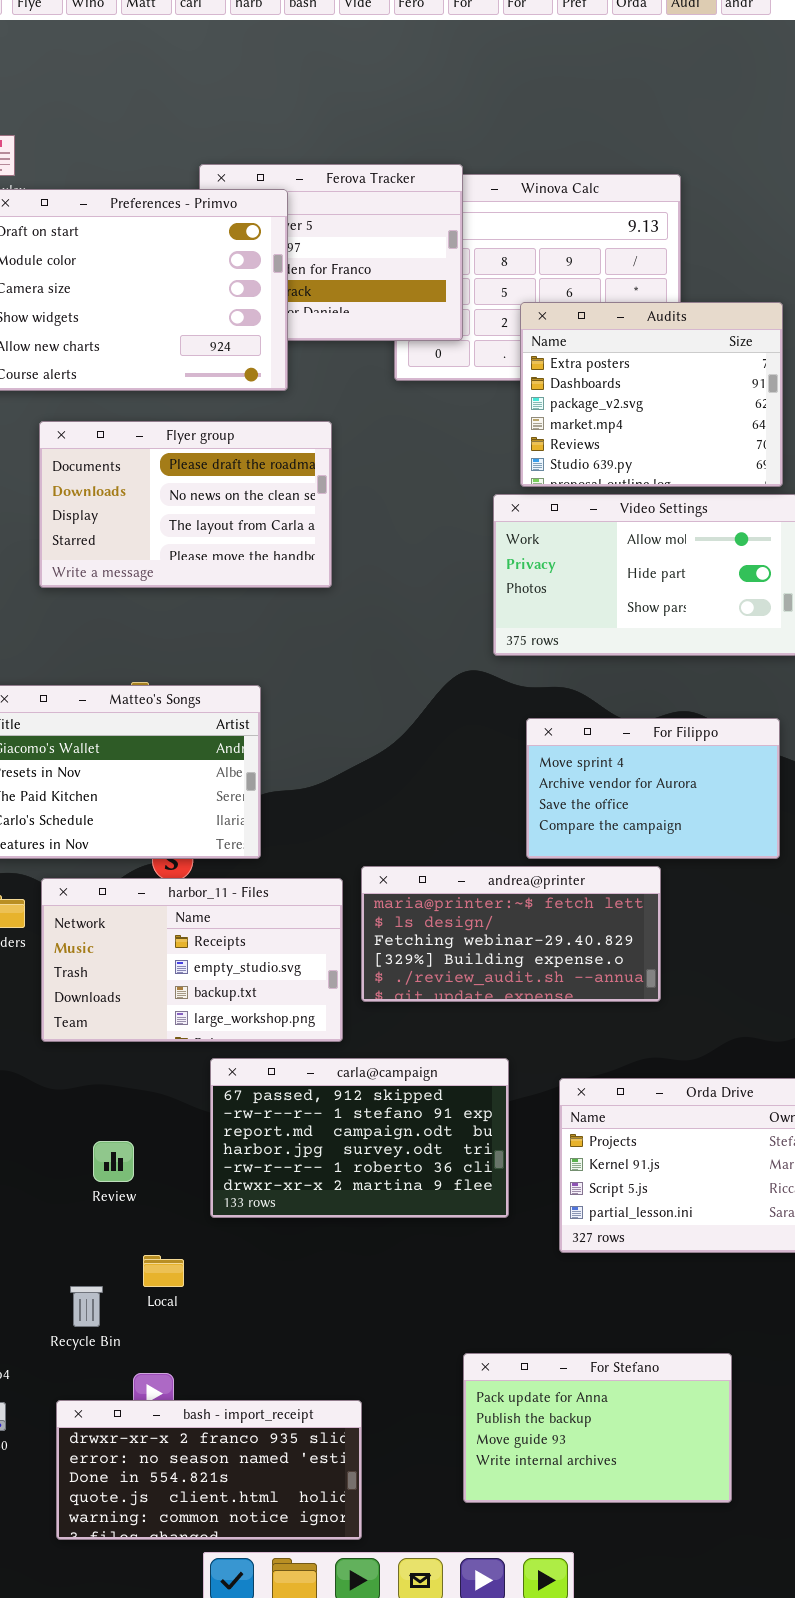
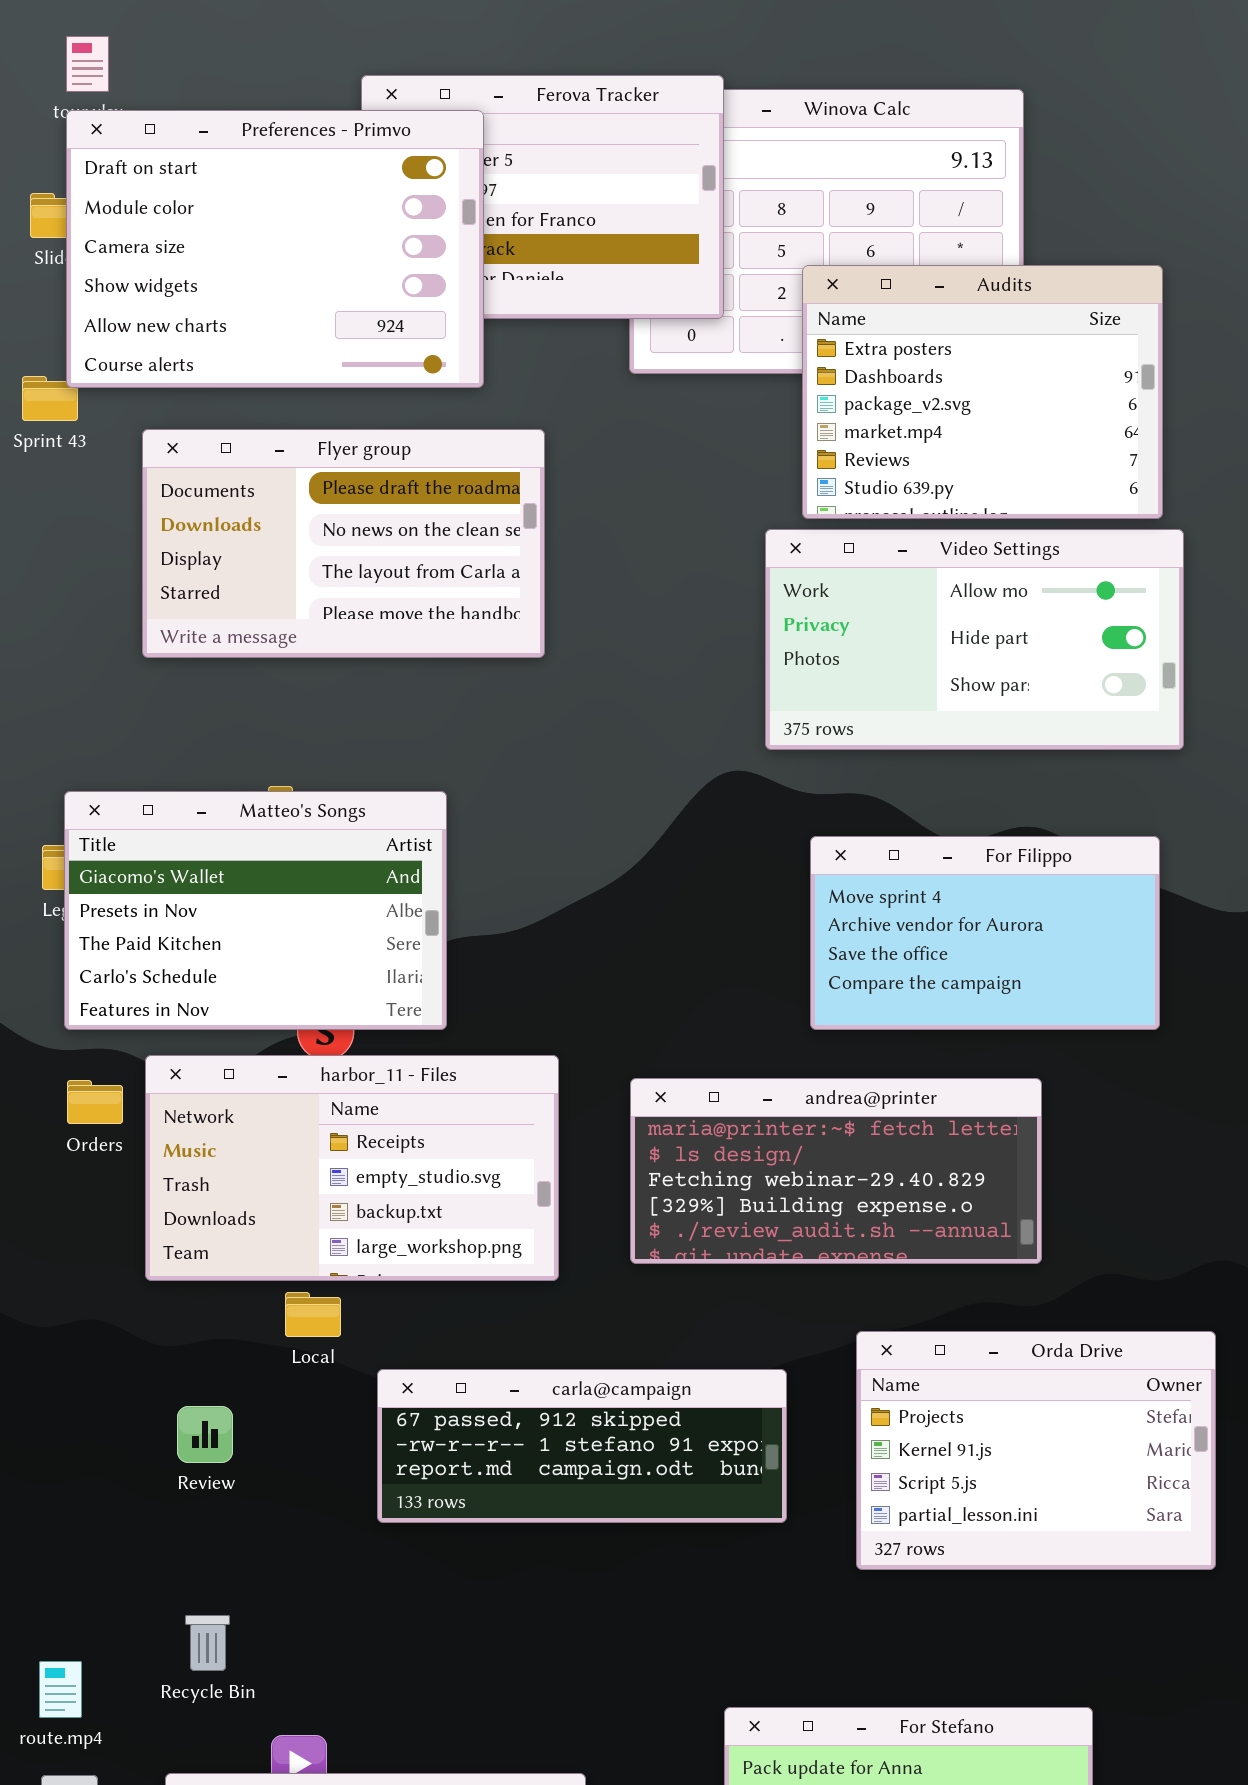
andrea@printer: [361,866,661,1002] -> [630,1078,1042,1264], moved
carla@campaign: [210,1058,509,1218] -> [377,1369,787,1523], resized
Review: [93,1141,134,1182] -> [177,1406,233,1463], moved
Local: [143,1255,184,1287] -> [285,1292,341,1337], moved

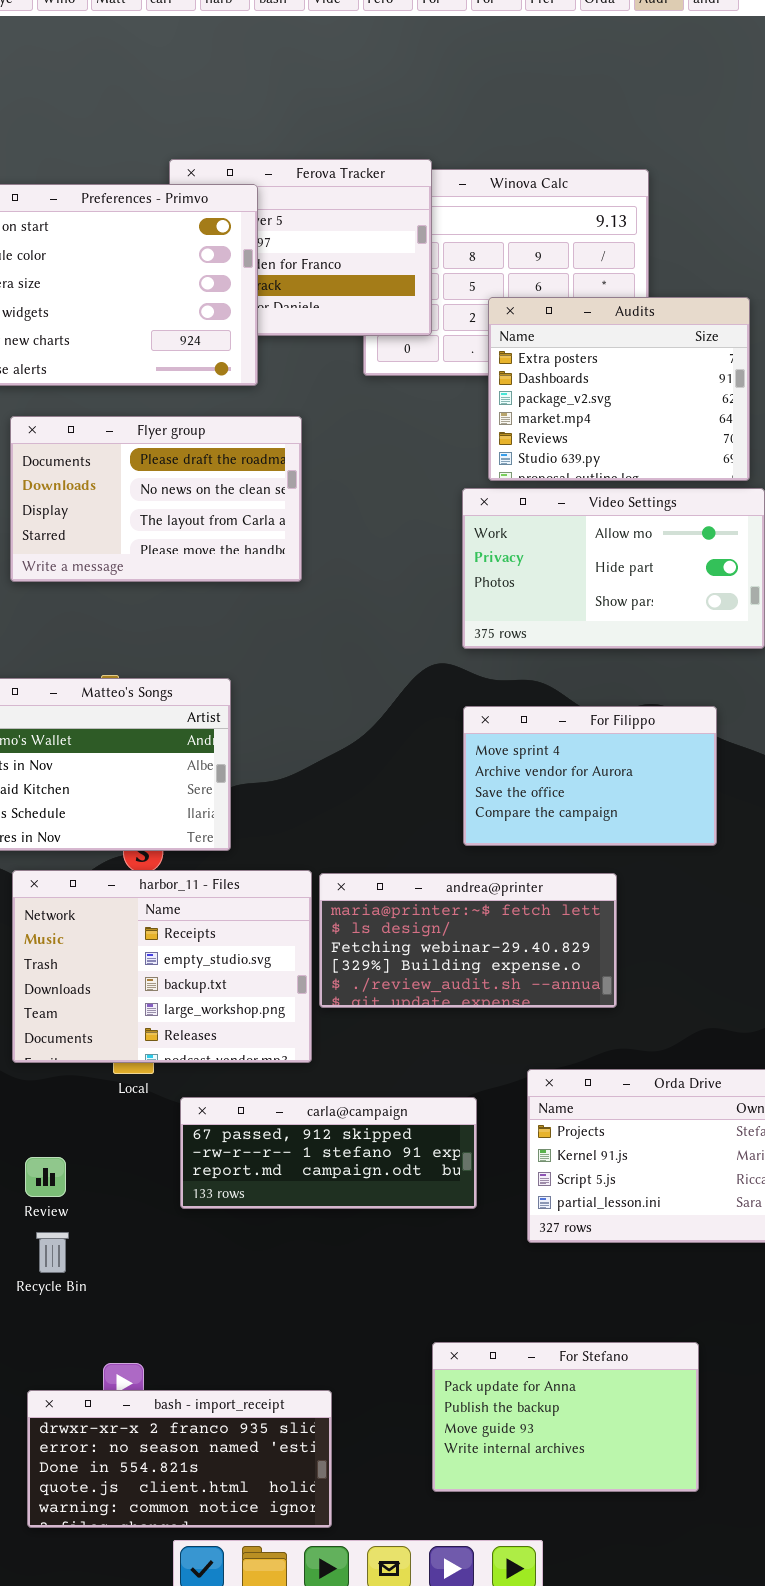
For Filippo: [810,836,1160,1030] -> [463,706,717,846], moved
harbor_11 - Files: [145,1055,559,1281] -> [12,870,312,1063], resized
andrea@printer: [630,1078,1042,1264] -> [319,873,617,1008], moved
Review: [177,1406,233,1463] -> [25,1157,66,1197], moved
Recycle Bin: [185,1615,230,1671] -> [36,1232,69,1273], moved

